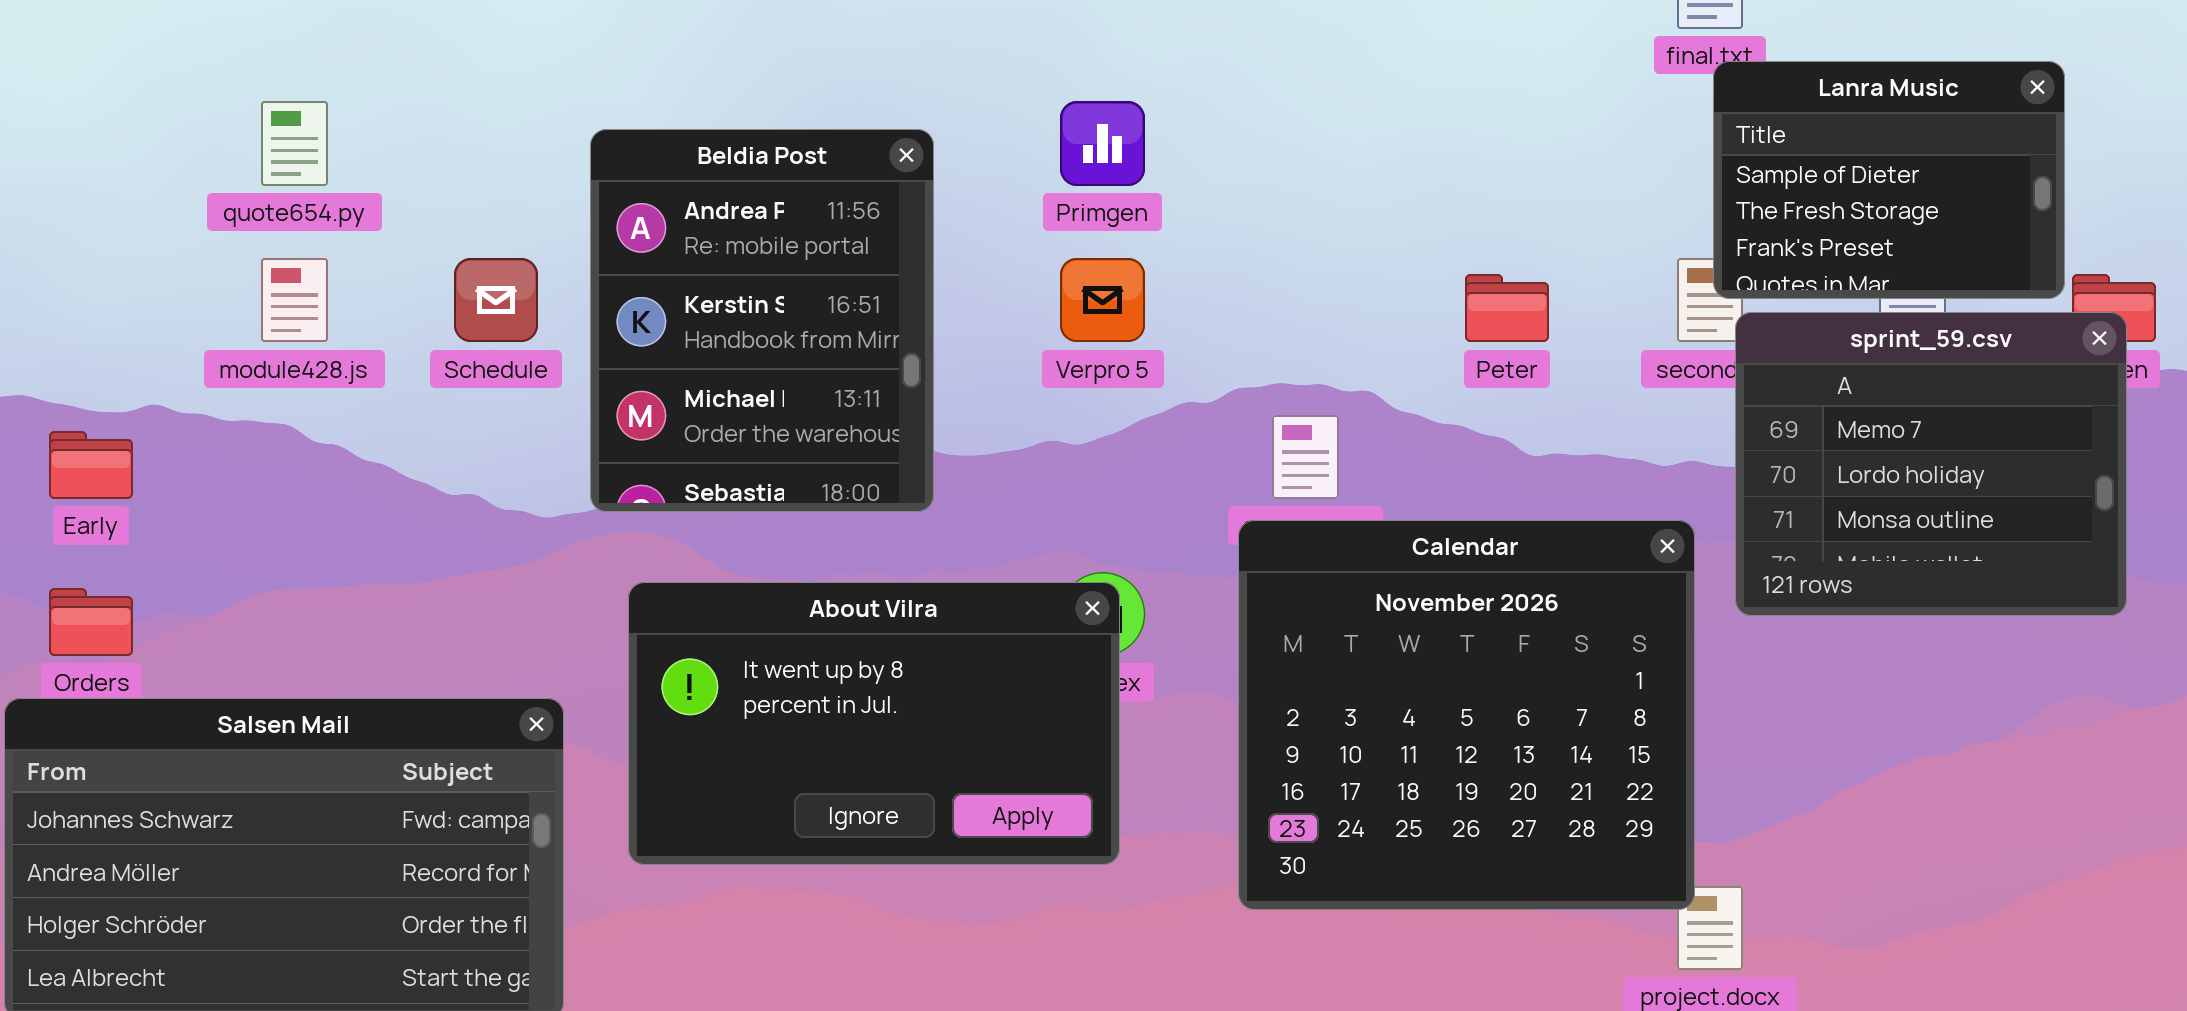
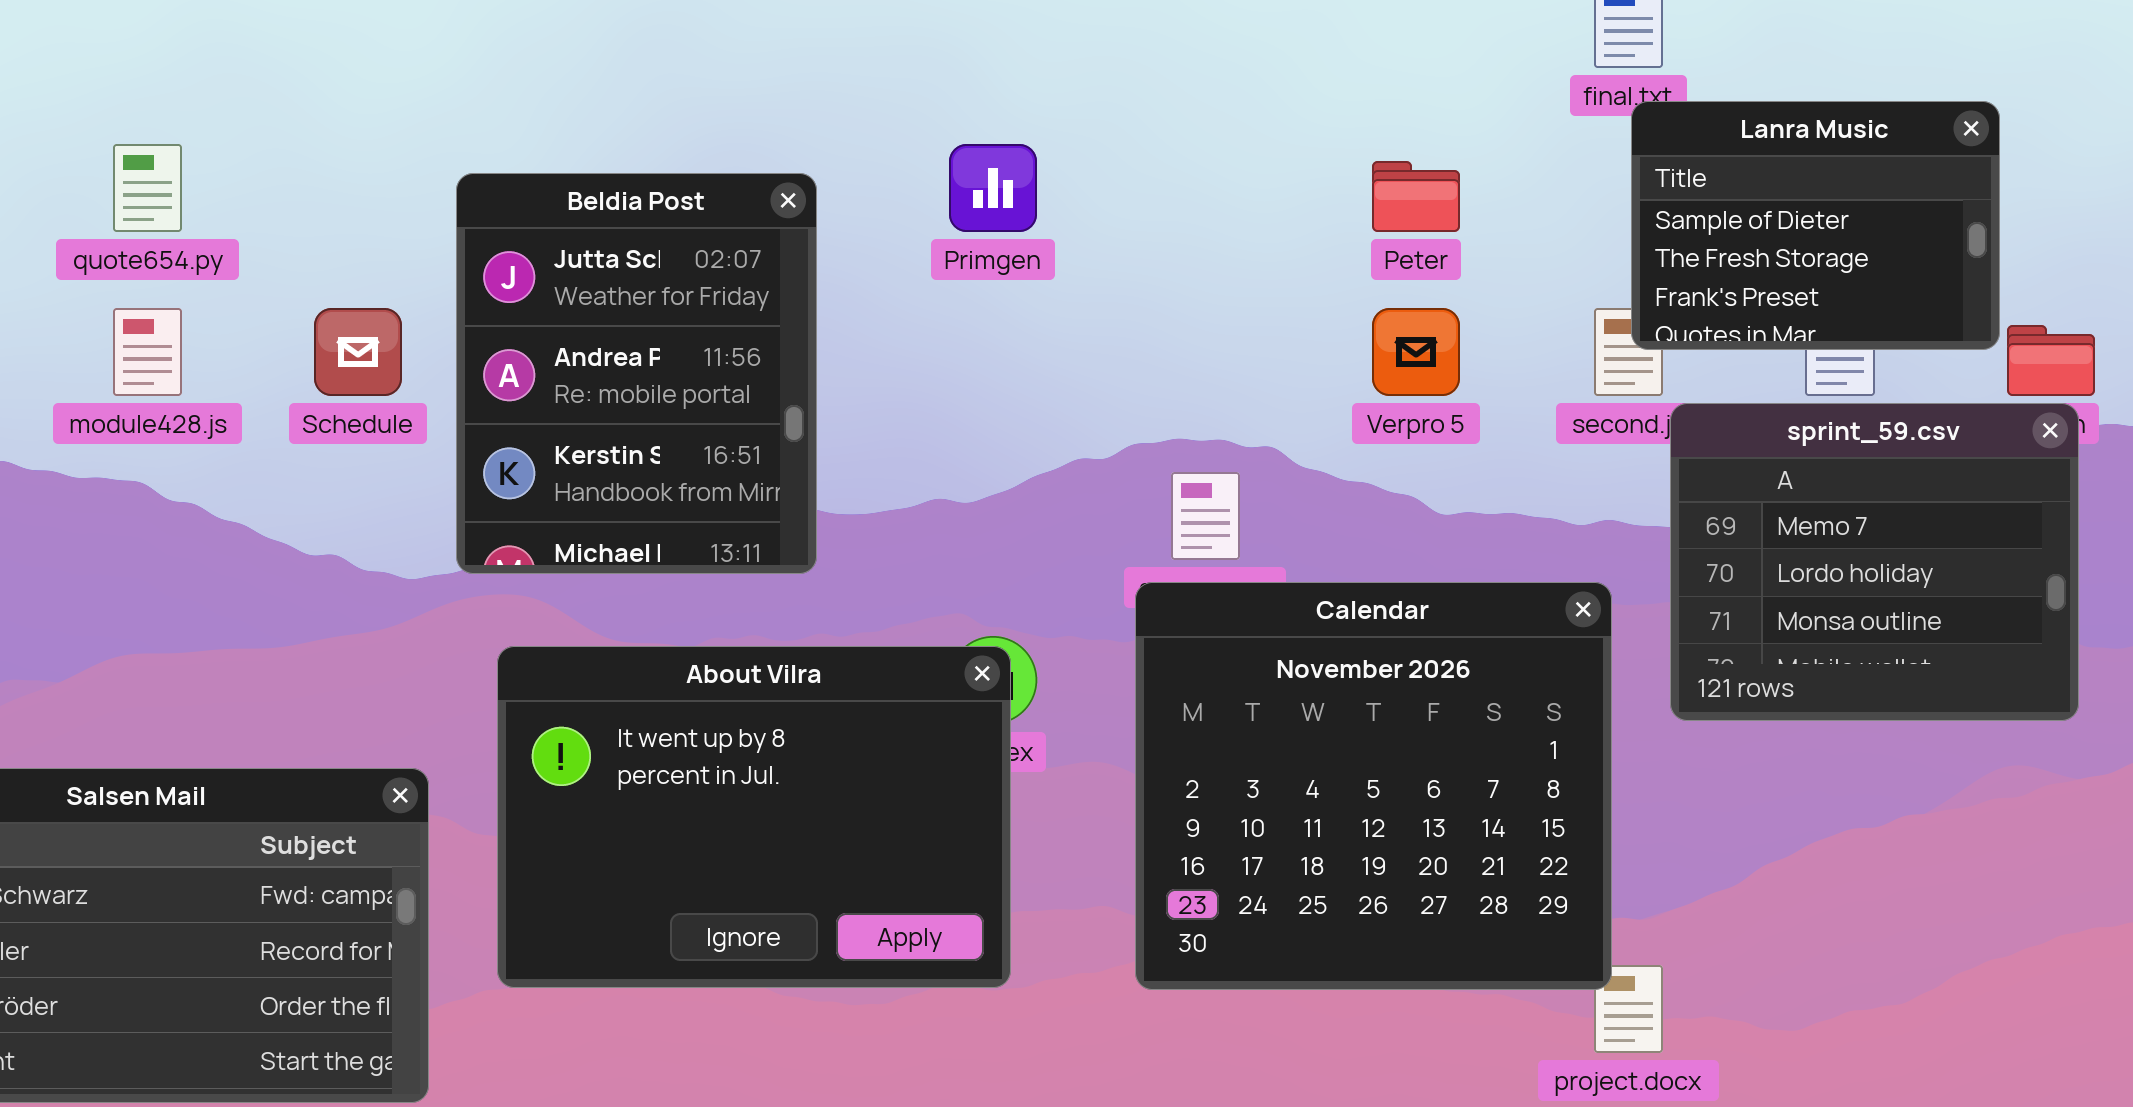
Beldia Post: [590,129,934,512] -> [456,173,817,574], scrolled up 1 row
Verpro 5: [1060,258,1145,342] -> [1372,308,1460,396], moved
Peter: [1465,274,1549,342] -> [1372,161,1460,232], moved
sprint_59.csv: [1735,312,2127,616] -> [1670,403,2079,721], moved
About Vilra: [628,582,1120,865] -> [497,646,1011,988], resized

